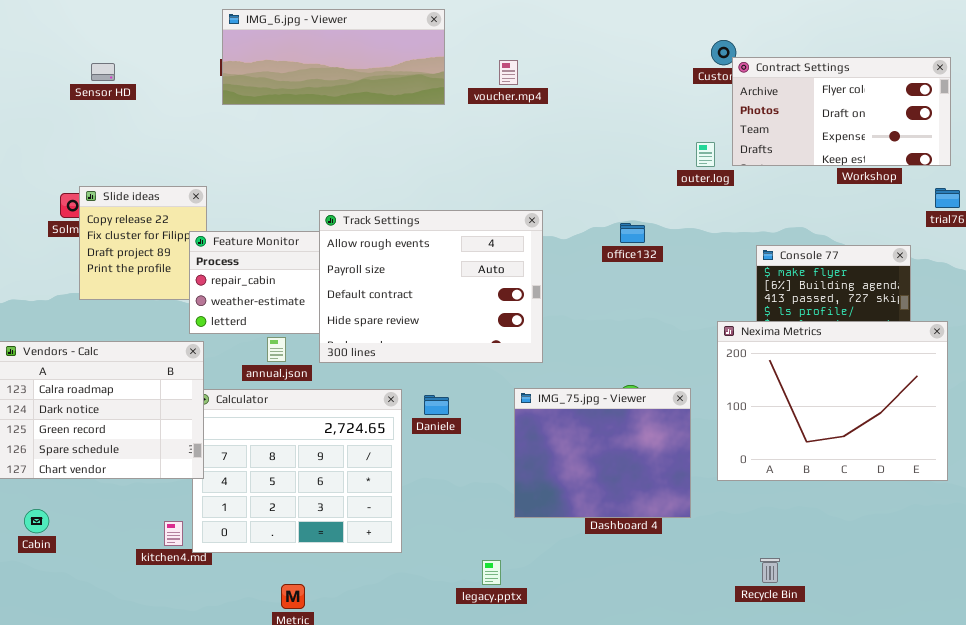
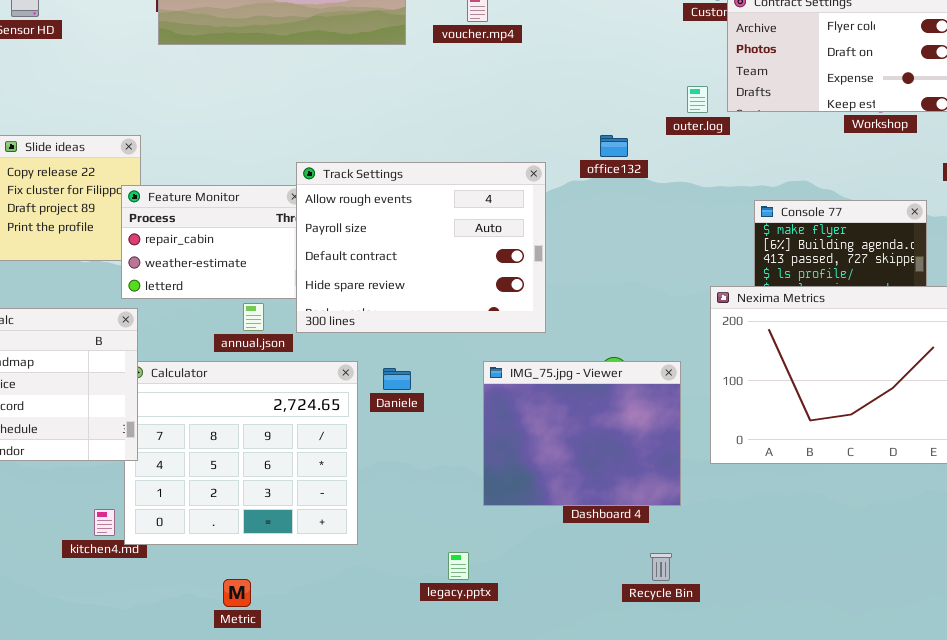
Track Settings: [319,210,543,363] -> [296,162,546,333], moved
office132: [620,223,645,243] -> [600,135,628,157], moved
annual.json: [267,337,286,362] -> [243,303,264,331], moved
Recycle Bin: [760,558,780,583] -> [650,553,672,581], moved

